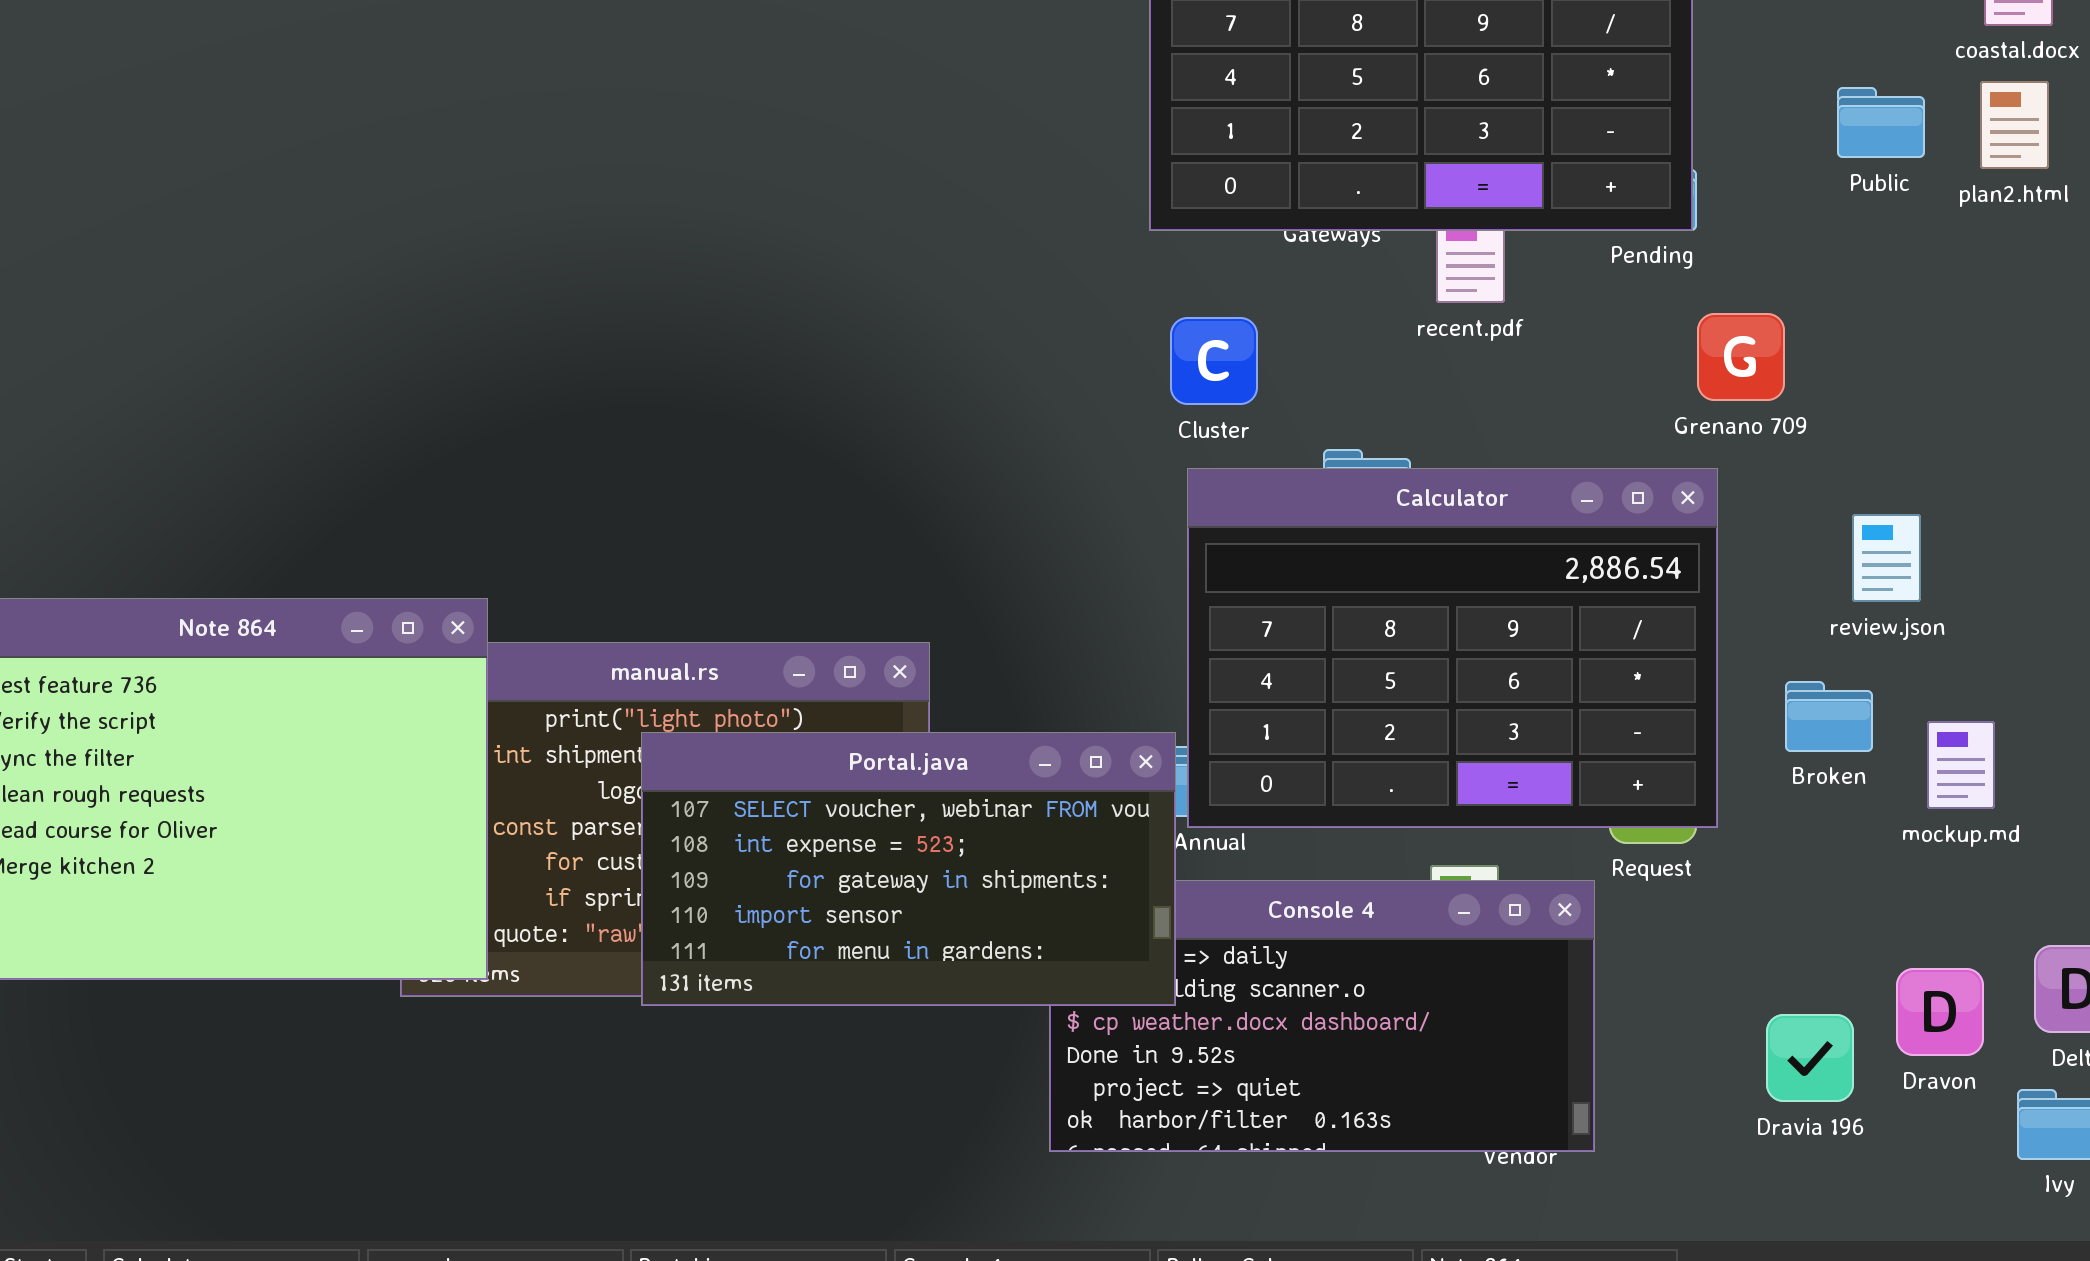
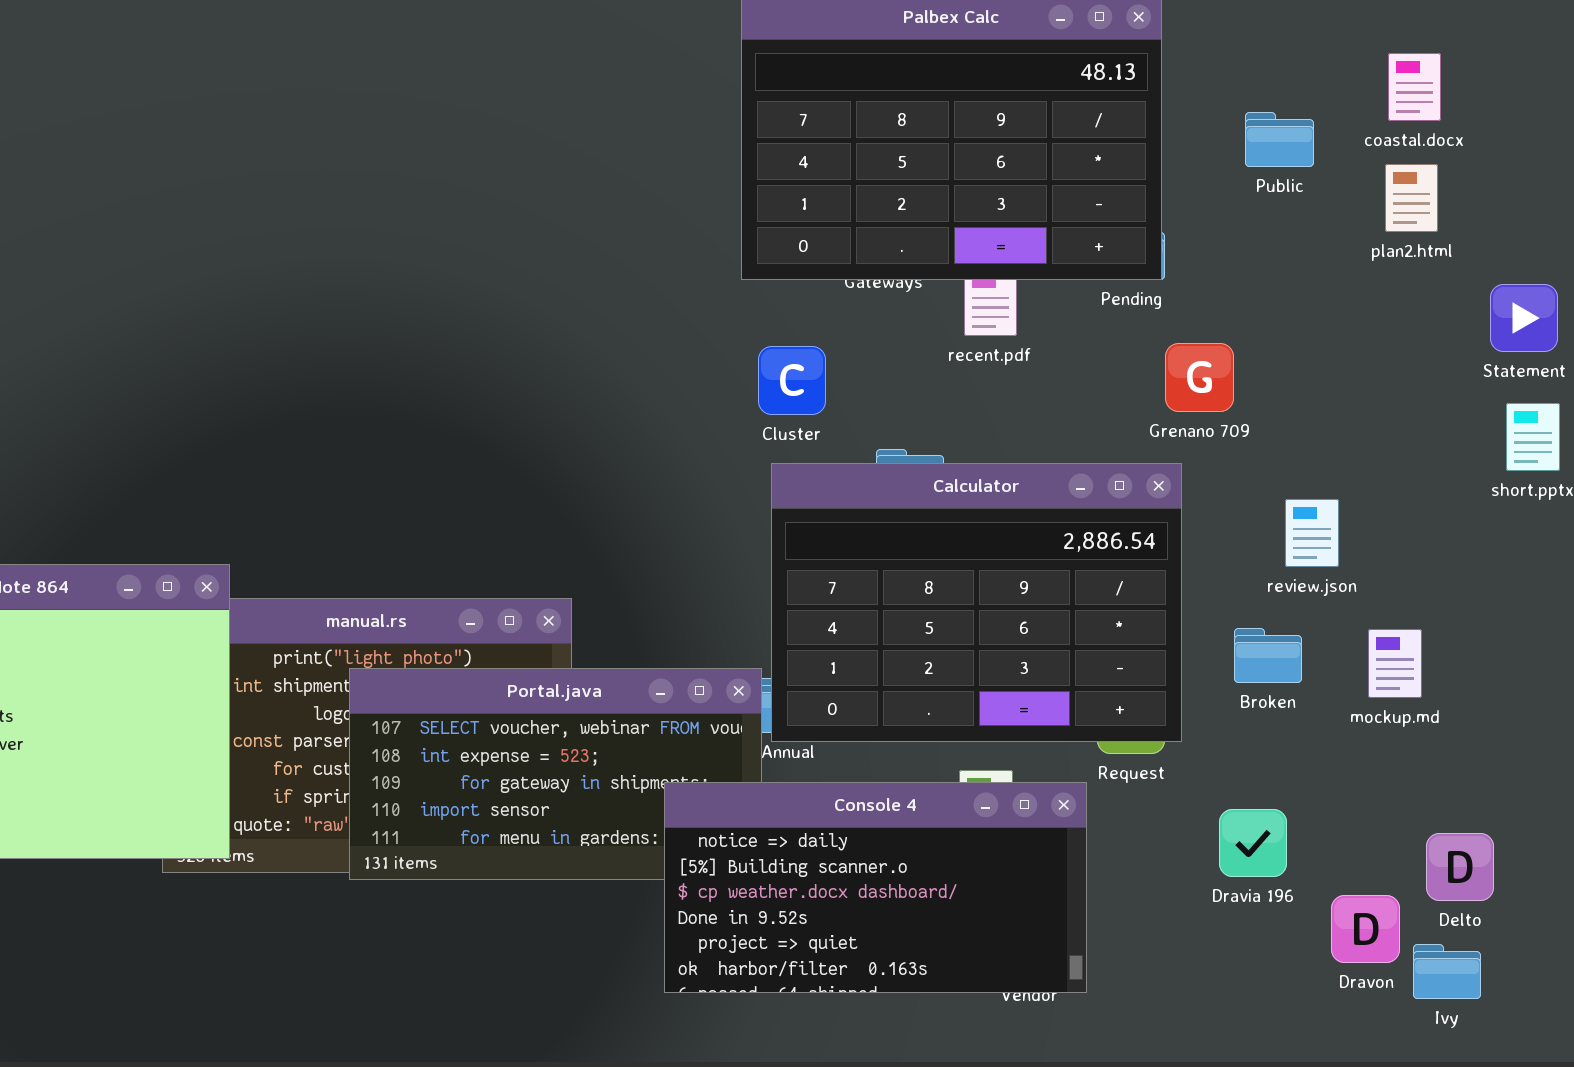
Public: [1837,87,1925,158] -> [1245,112,1314,167], moved
mockup.md: [1927,721,1995,809] -> [1368,629,1422,698], moved
Console 4: [1049,880,1595,1152] -> [664,782,1087,993], raised
Dravon: [1896,968,1984,1056] -> [1331,895,1400,963], moved
Dravia 196: [1766,1014,1854,1102] -> [1219,809,1287,877], moved

